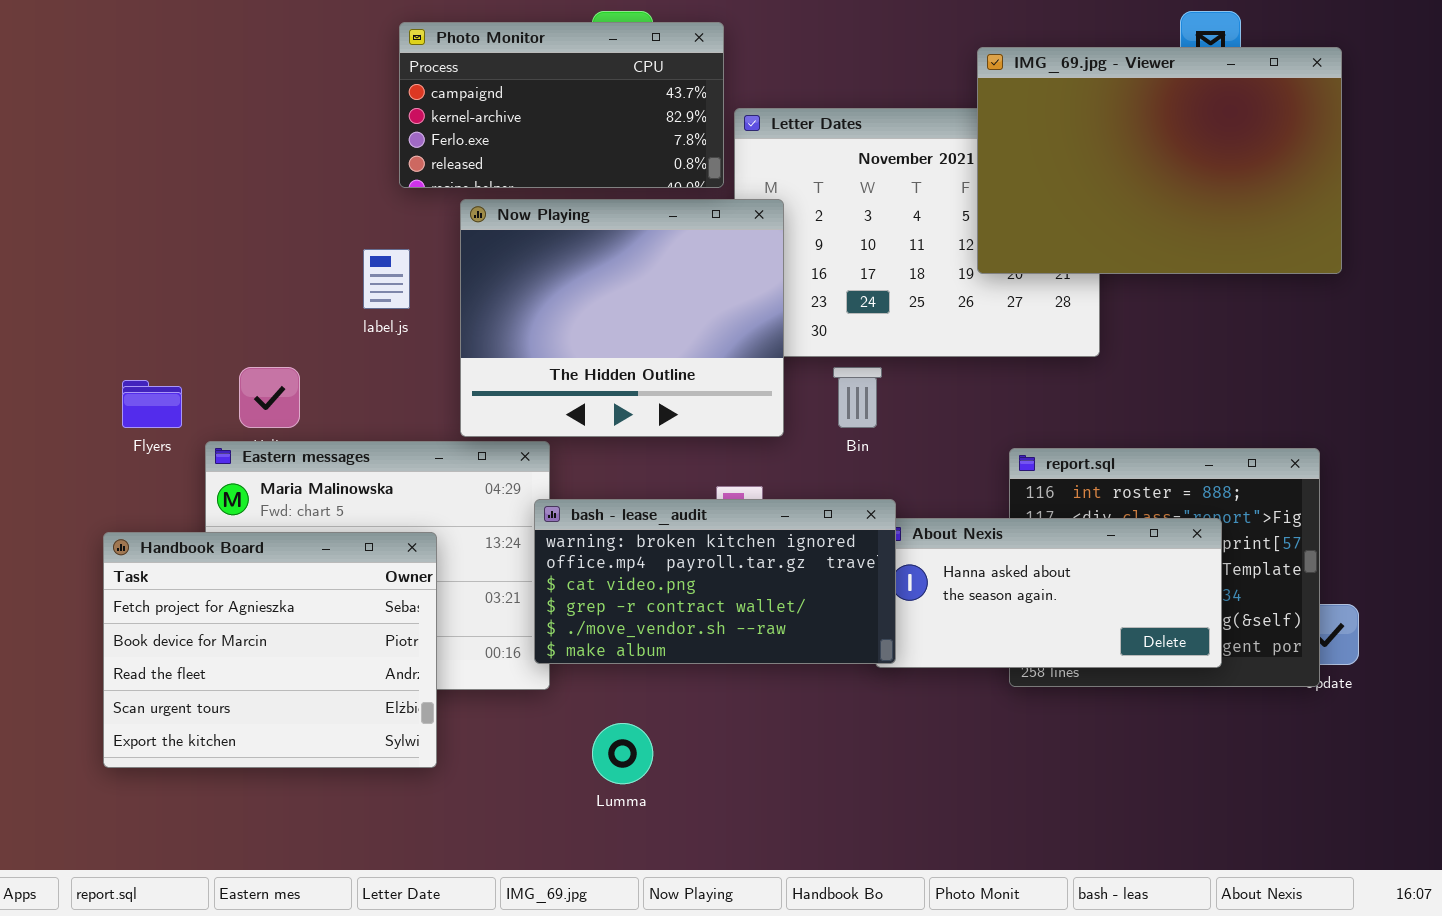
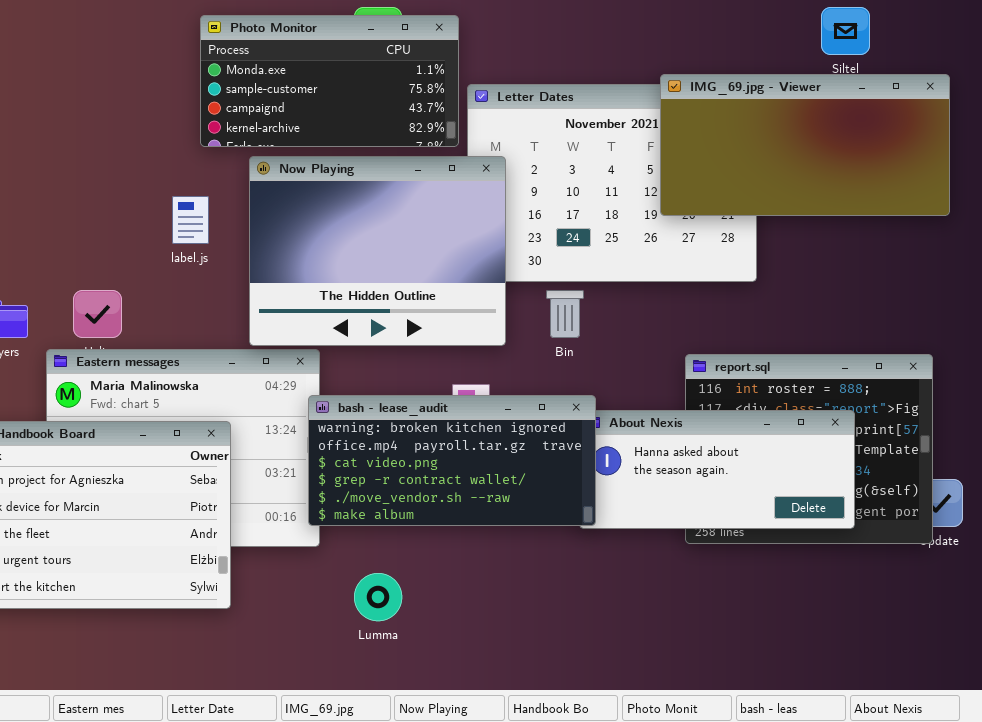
Photo Monitor: [399,22,724,188] -> [200,15,459,147], scrolled up 2 rows
IMG_69.jpg - Viewer: [977,47,1342,274] -> [660,74,950,216], resized

